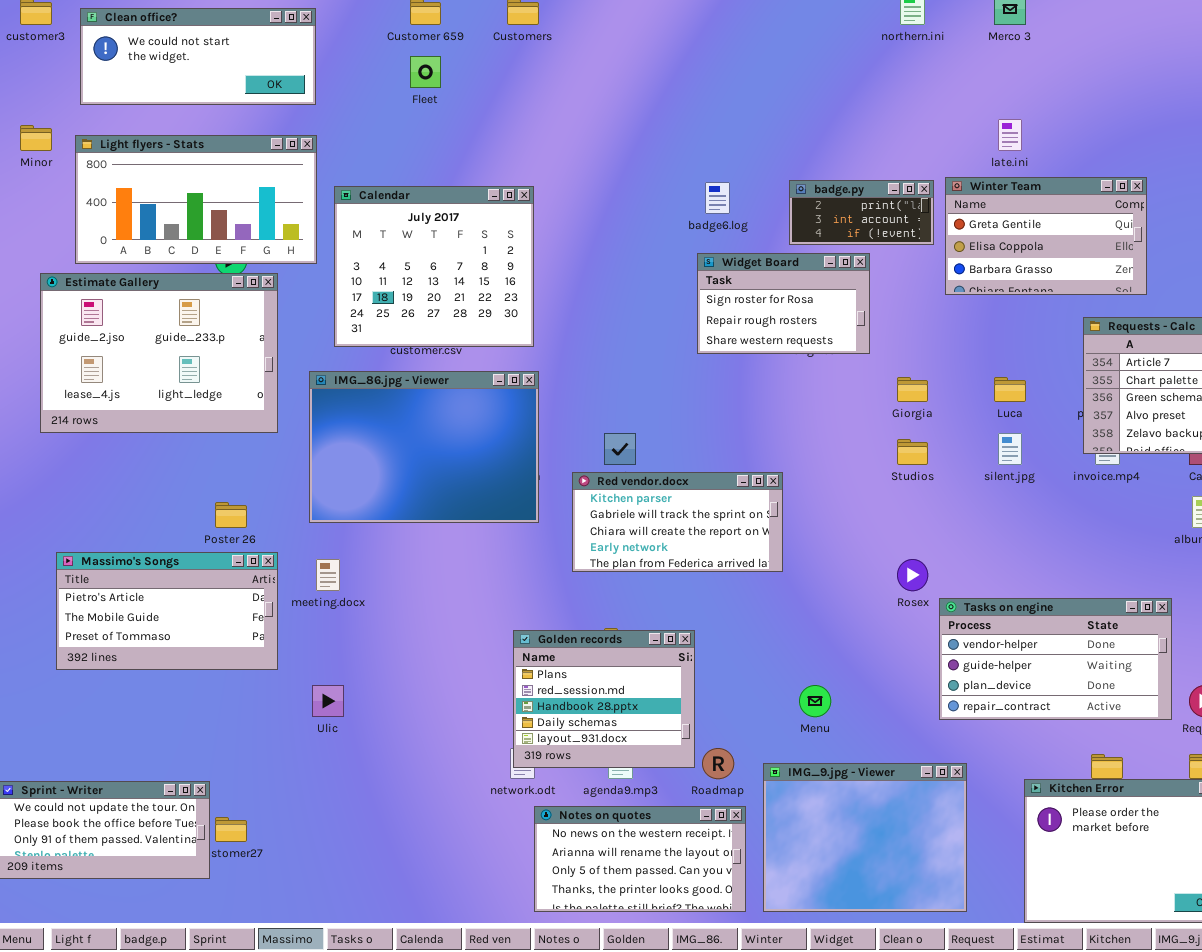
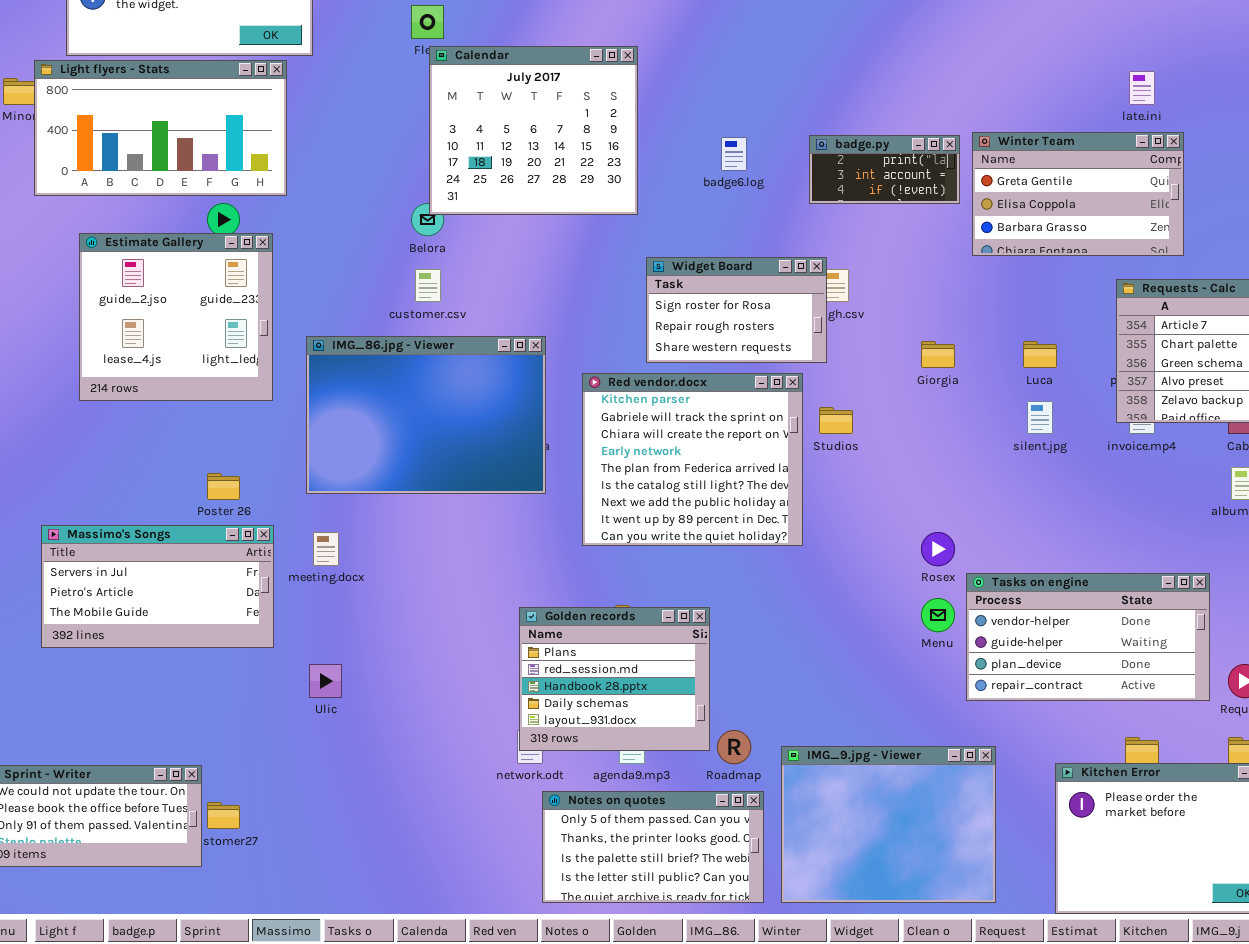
late.ini: [998,119,1022,151] -> [1129,71,1155,105], moved
Light flyers - Stats: [75,135,317,264] -> [34,60,287,196], moved
Calendar: [334,186,534,347] -> [429,46,638,215], moved
Widget Board: [697,253,870,354] -> [646,257,827,363], moved
Estimate Gallery: [40,273,278,433] -> [79,233,273,401], resized
Studios: [897,439,928,465] -> [819,407,853,434], moved
Red vendor.docx: [572,472,783,572] -> [582,373,803,546], resized
Massimo's Songs: [56,552,278,670] -> [41,525,274,648], scrolled up 1 row
Menu: [799,685,831,717] -> [921,598,955,632], moved
Notes on quotes: [534,806,746,912] -> [542,791,764,903], scrolled down 2 rows

